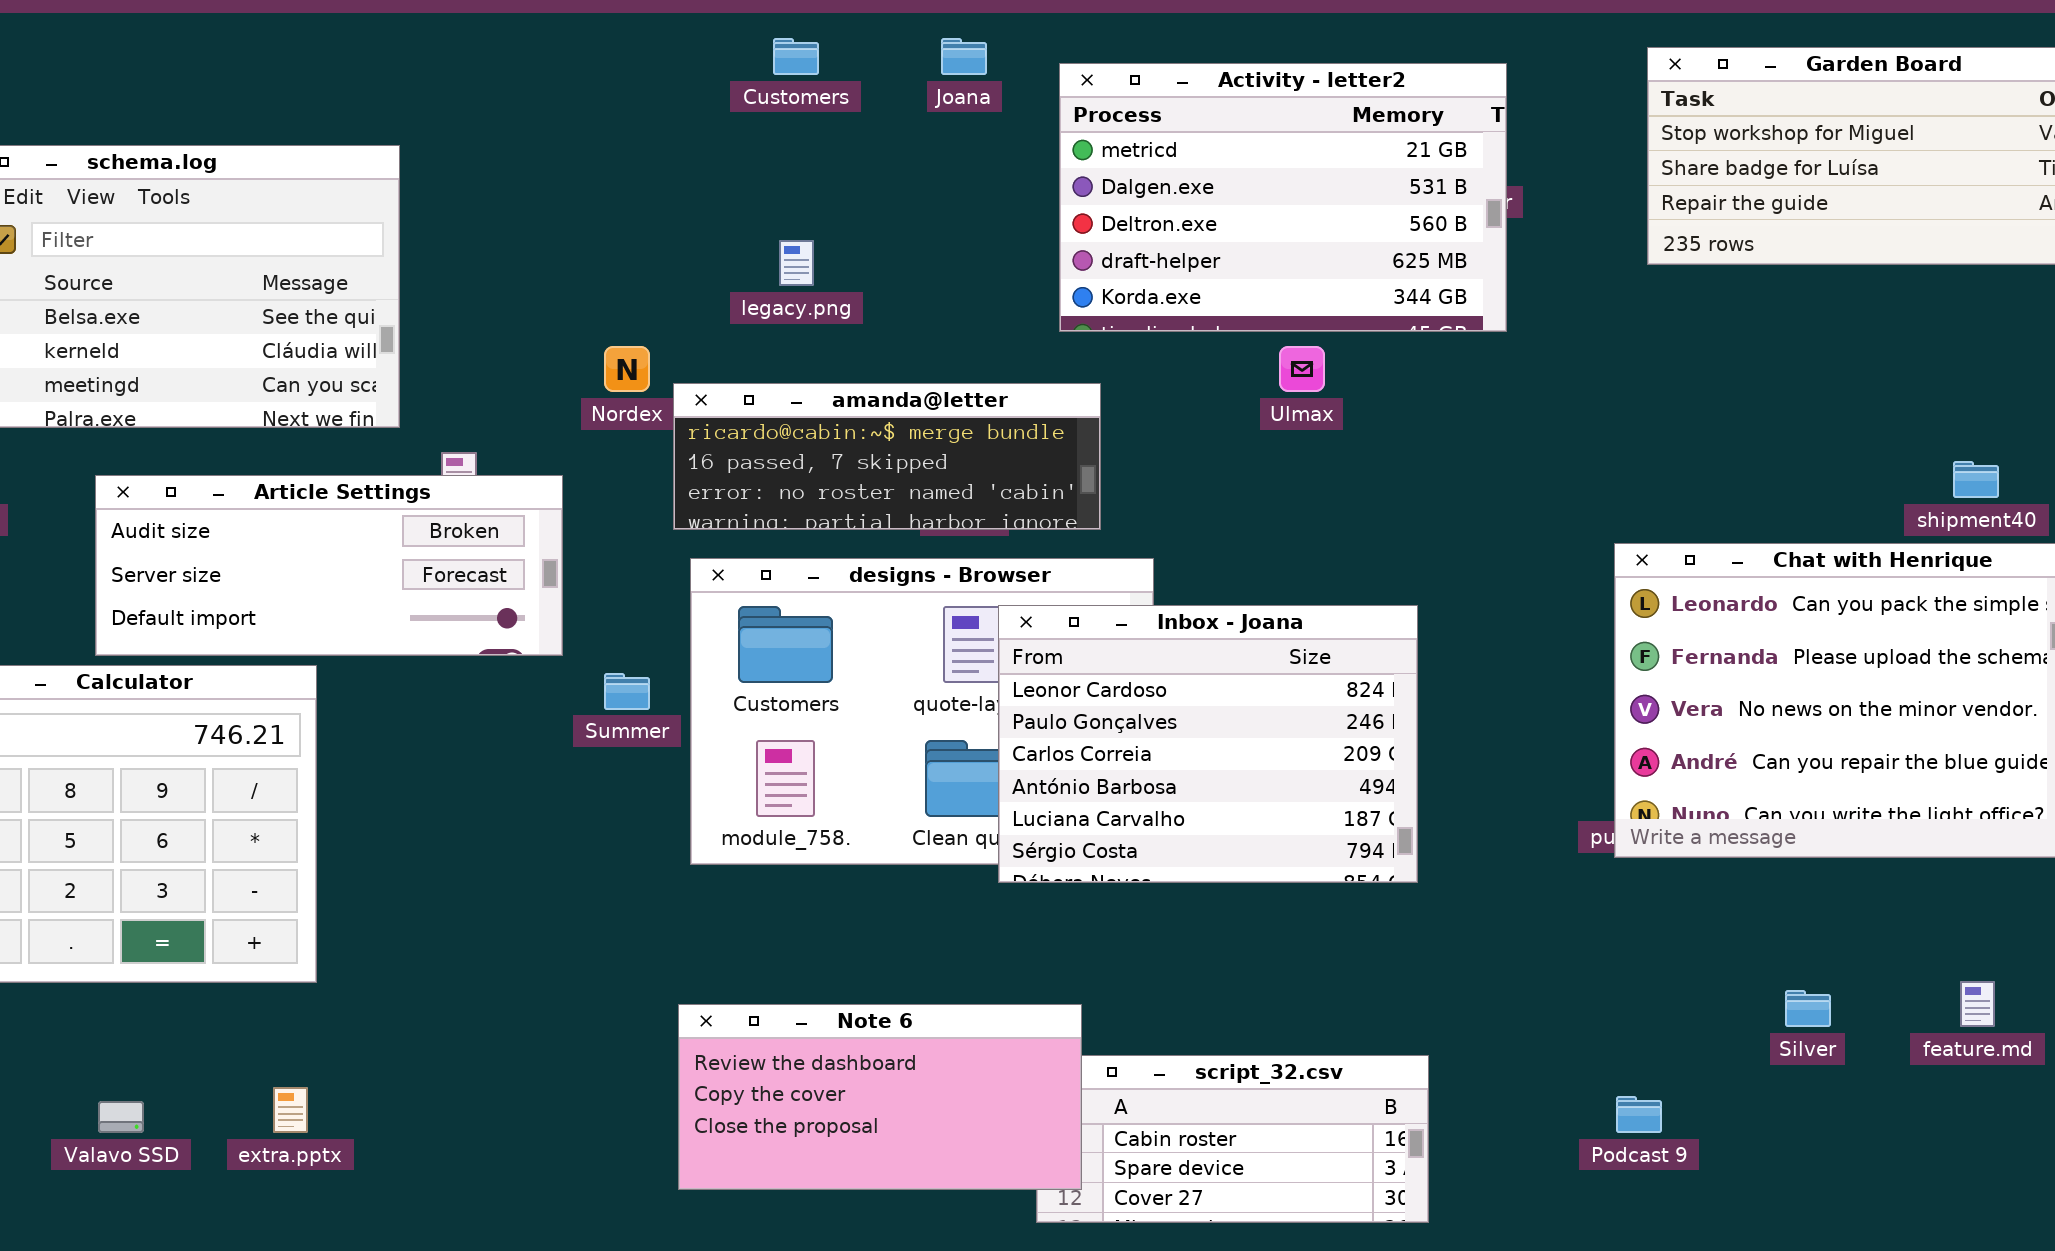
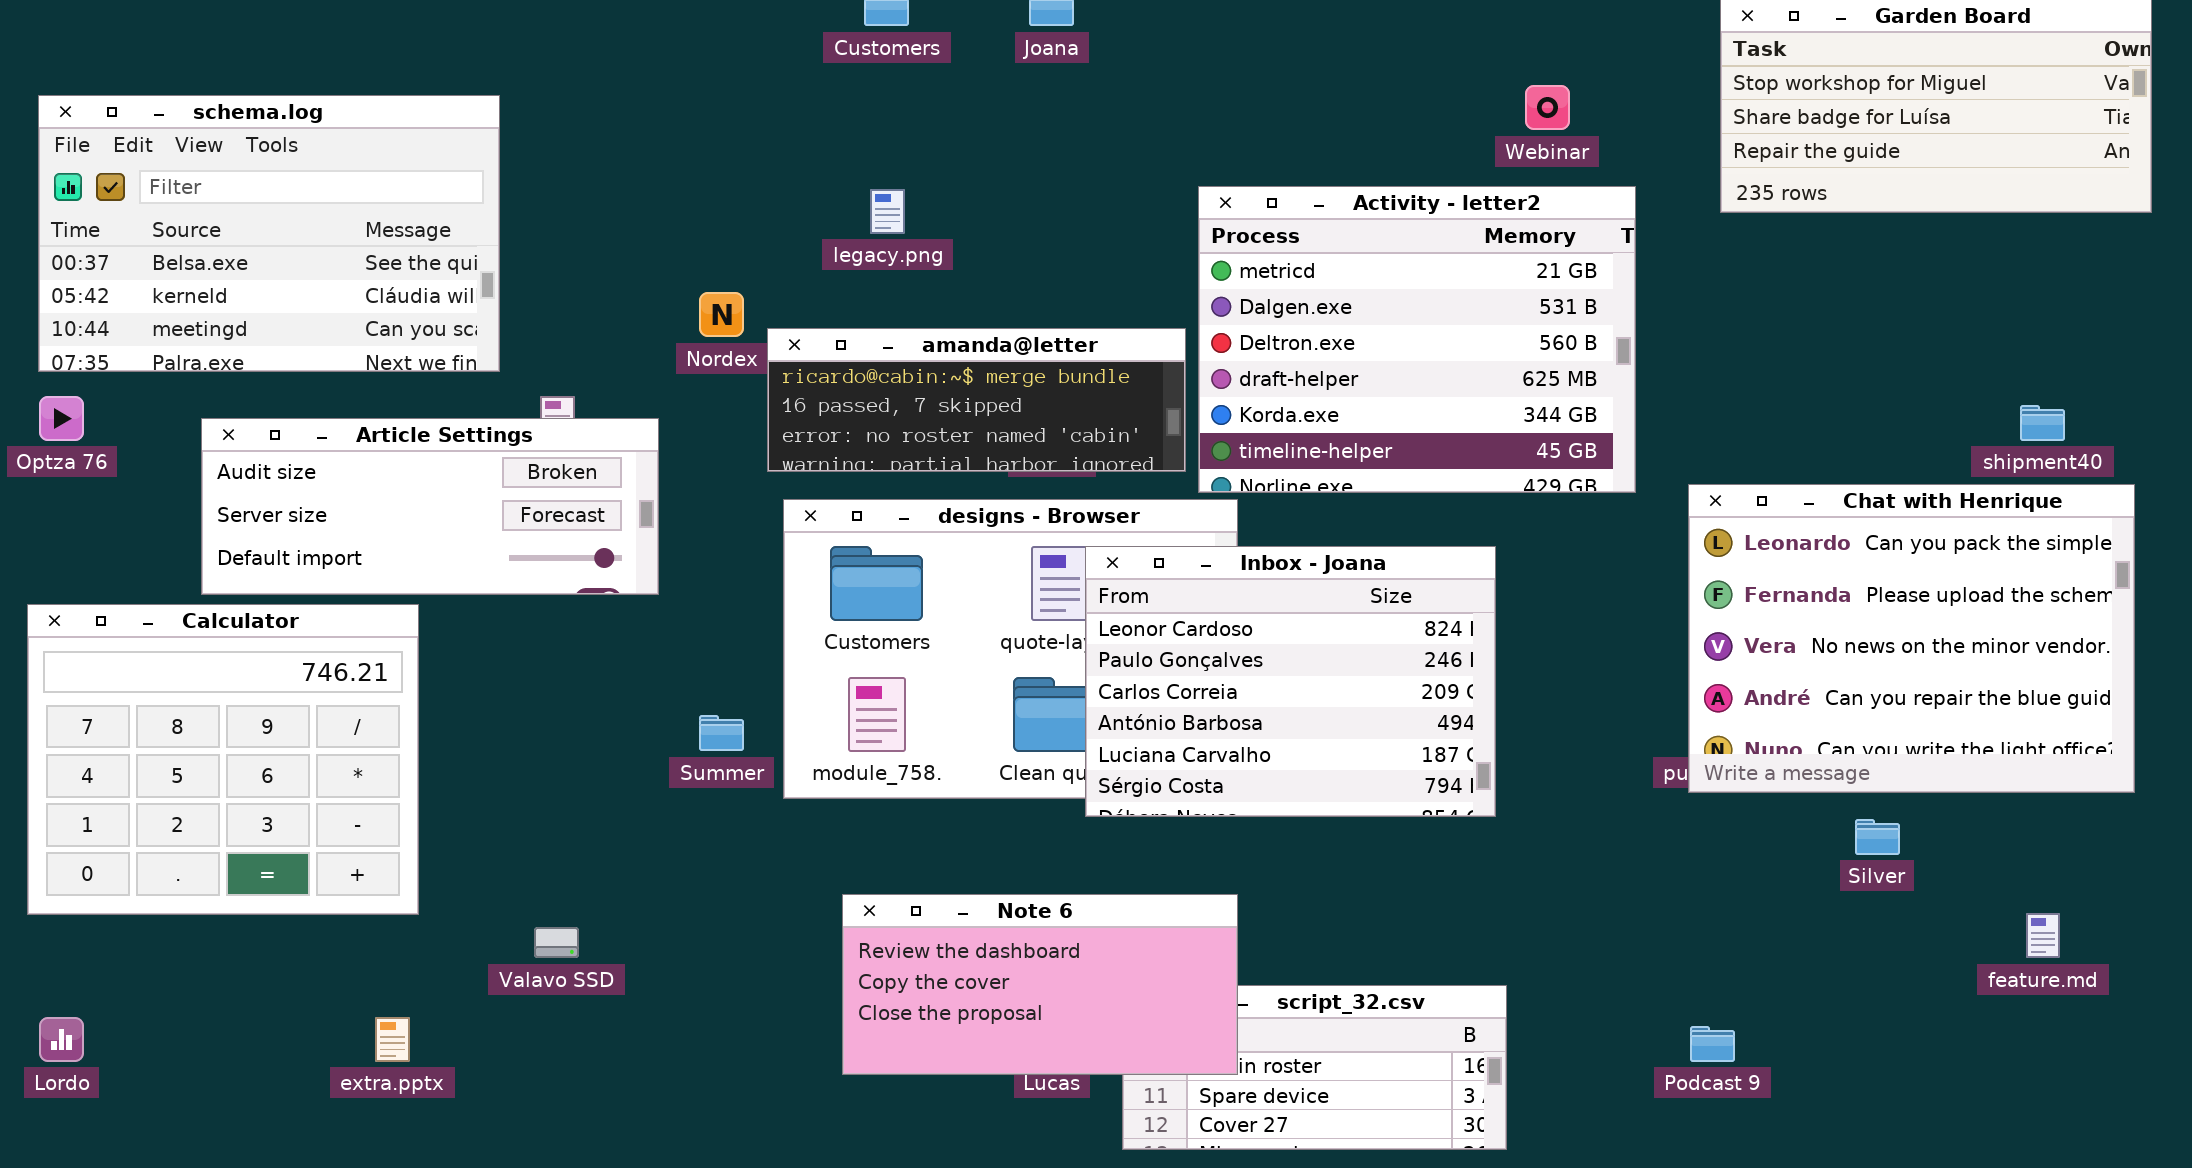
Activity - letter2: [1059,63,1507,332] -> [1198,186,1636,493], moved, resized
Summer: [604,673,650,710] -> [699,715,744,751], moved
Silver: [1785,990,1831,1027] -> [1855,819,1900,855], moved
Note 6: [678,1004,1082,1190] -> [842,894,1238,1075], moved
Valavo SSD: [98,1101,144,1133] -> [534,927,579,958], moved

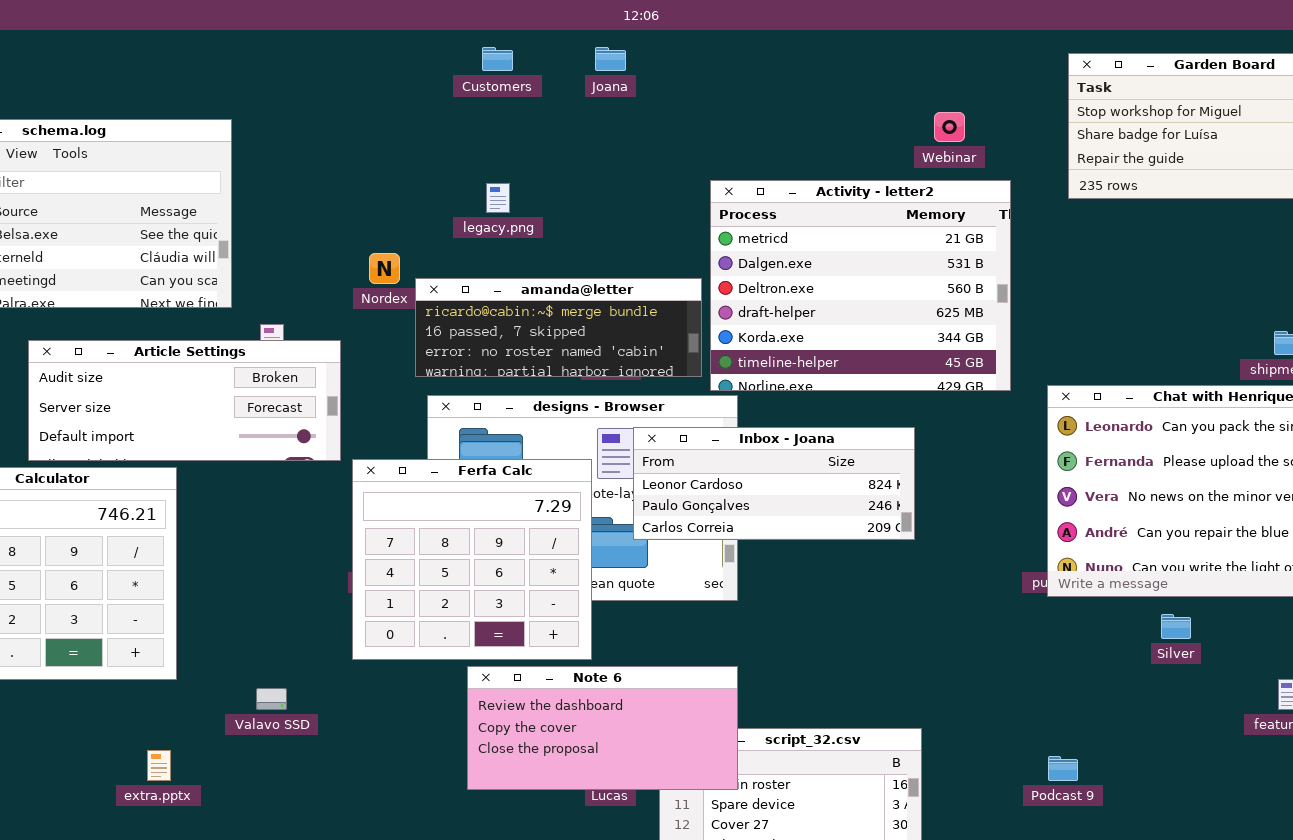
Inbox - Joana: [1085,546,1496,817] -> [633,427,915,540], resized
Ferfa Calc: none -> [352,459,592,660], opened

